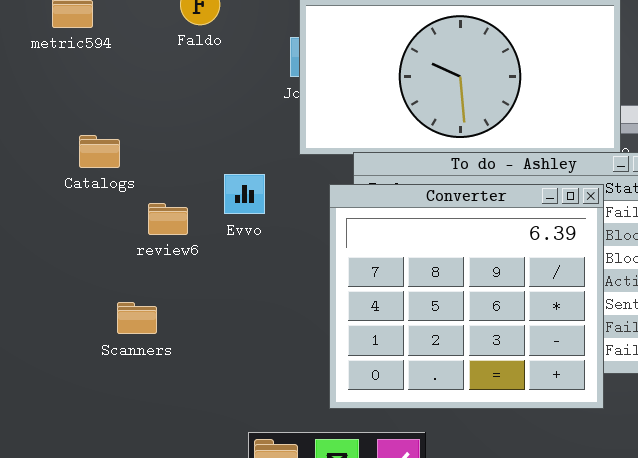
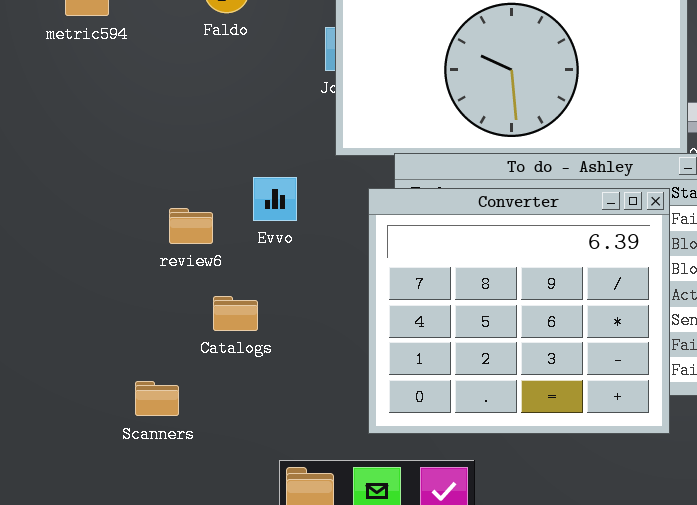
Catalogs: [79,135,120,168] -> [213,296,258,331], moved
Scanners: [117,302,157,334] -> [135,381,179,416], moved

